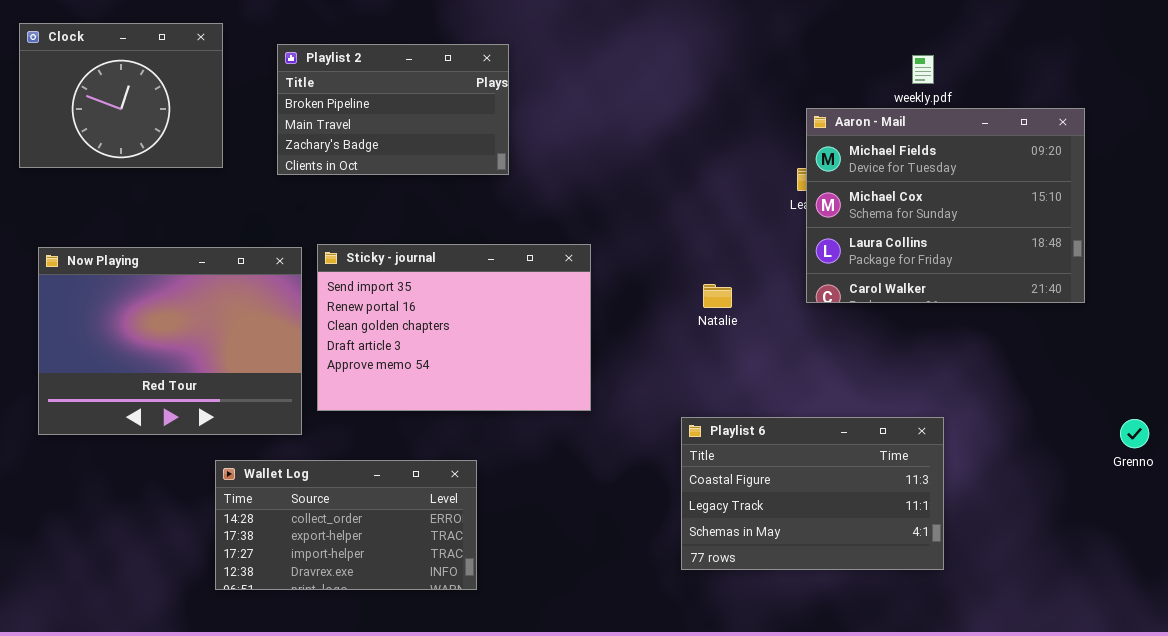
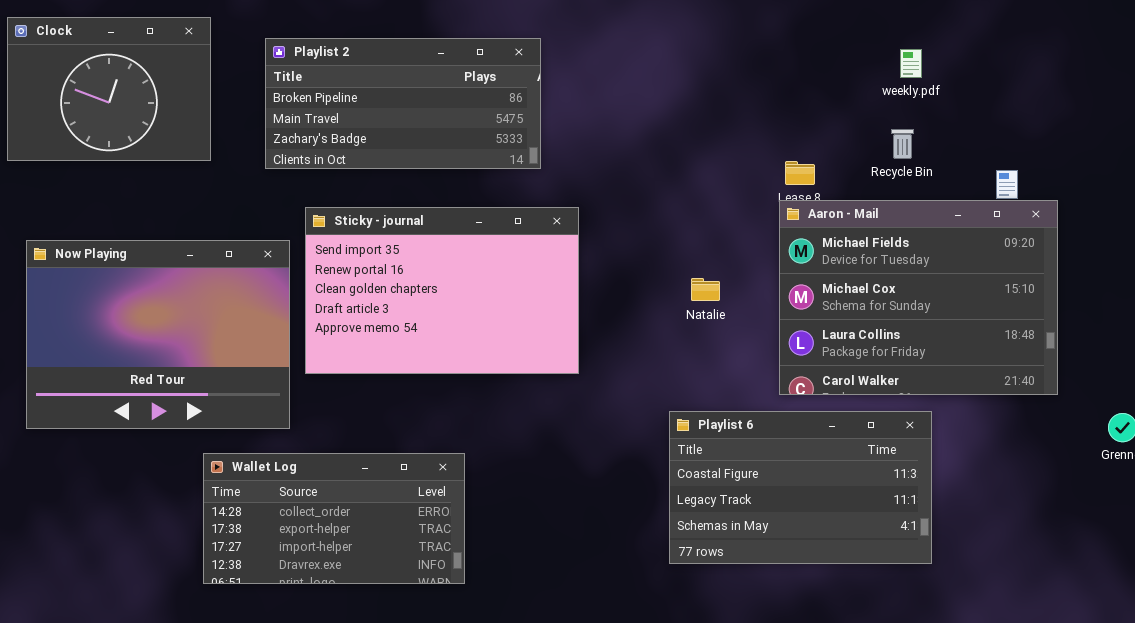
Playlist 2: [277,44,509,175] -> [265,38,541,169], resized
Aaron - Mail: [806,108,1085,303] -> [779,200,1058,395], moved
Sticky - journal: [317,244,591,411] -> [305,207,579,374], moved

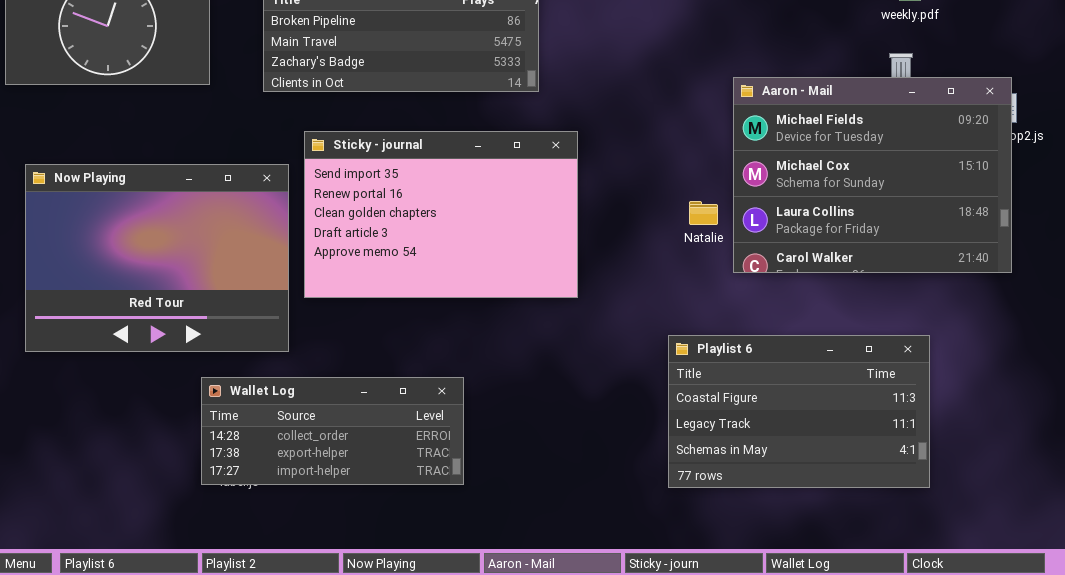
Aaron - Mail: [779,200,1058,395] -> [733,77,1012,273], moved
Wallet Log: [203,453,465,584] -> [201,377,464,485], resized

